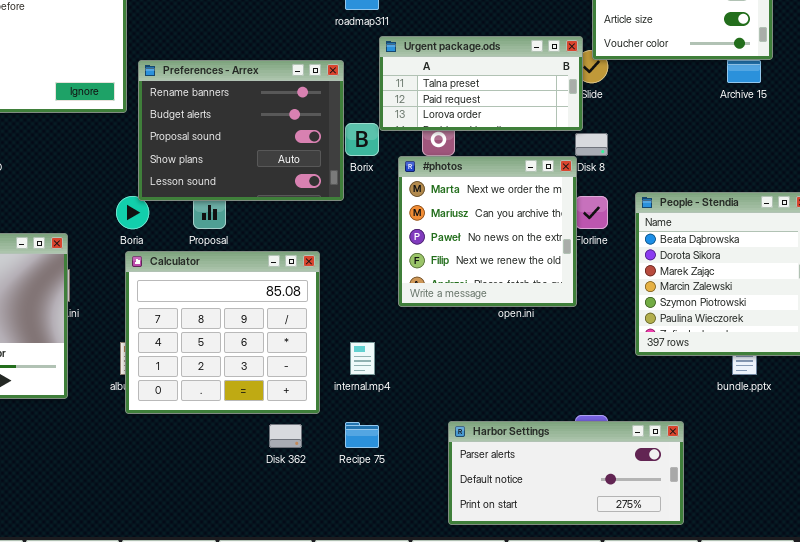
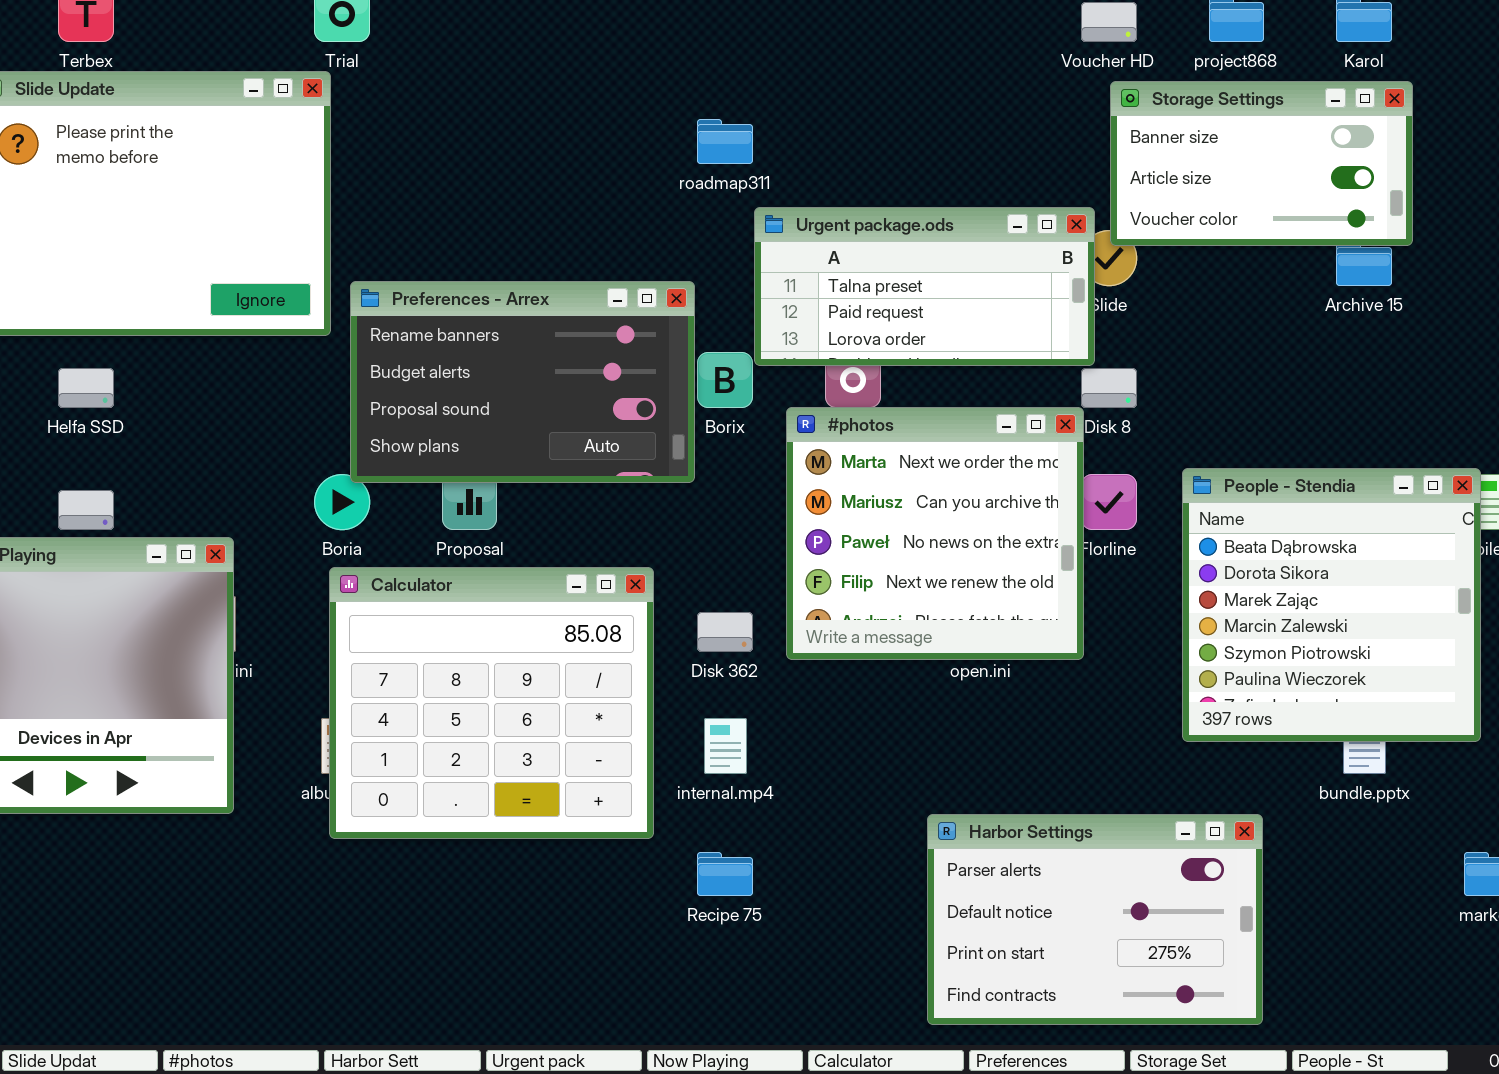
Preferences - Arrex: [138,60,344,201] -> [350,281,695,483], resized
Harbor Settings: [448,421,684,525] -> [927,814,1263,1025], resized
Disk 362: [269,424,302,448] -> [697,612,753,652], moved

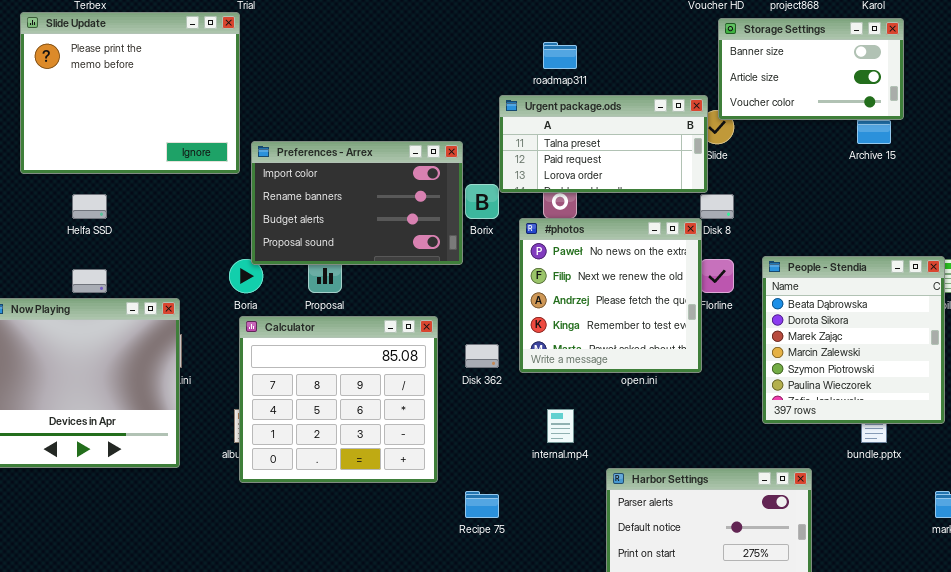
roadmap311: [697,119,753,164] -> [543,42,577,69], moved
Preferences - Arrex: [350,281,695,483] -> [251,141,463,265], scrolled up 1 row
#photos: [786,407,1084,660] -> [519,218,702,373], scrolled down 2 rows
internal.mp4: [704,718,747,774] -> [547,409,574,443], moved

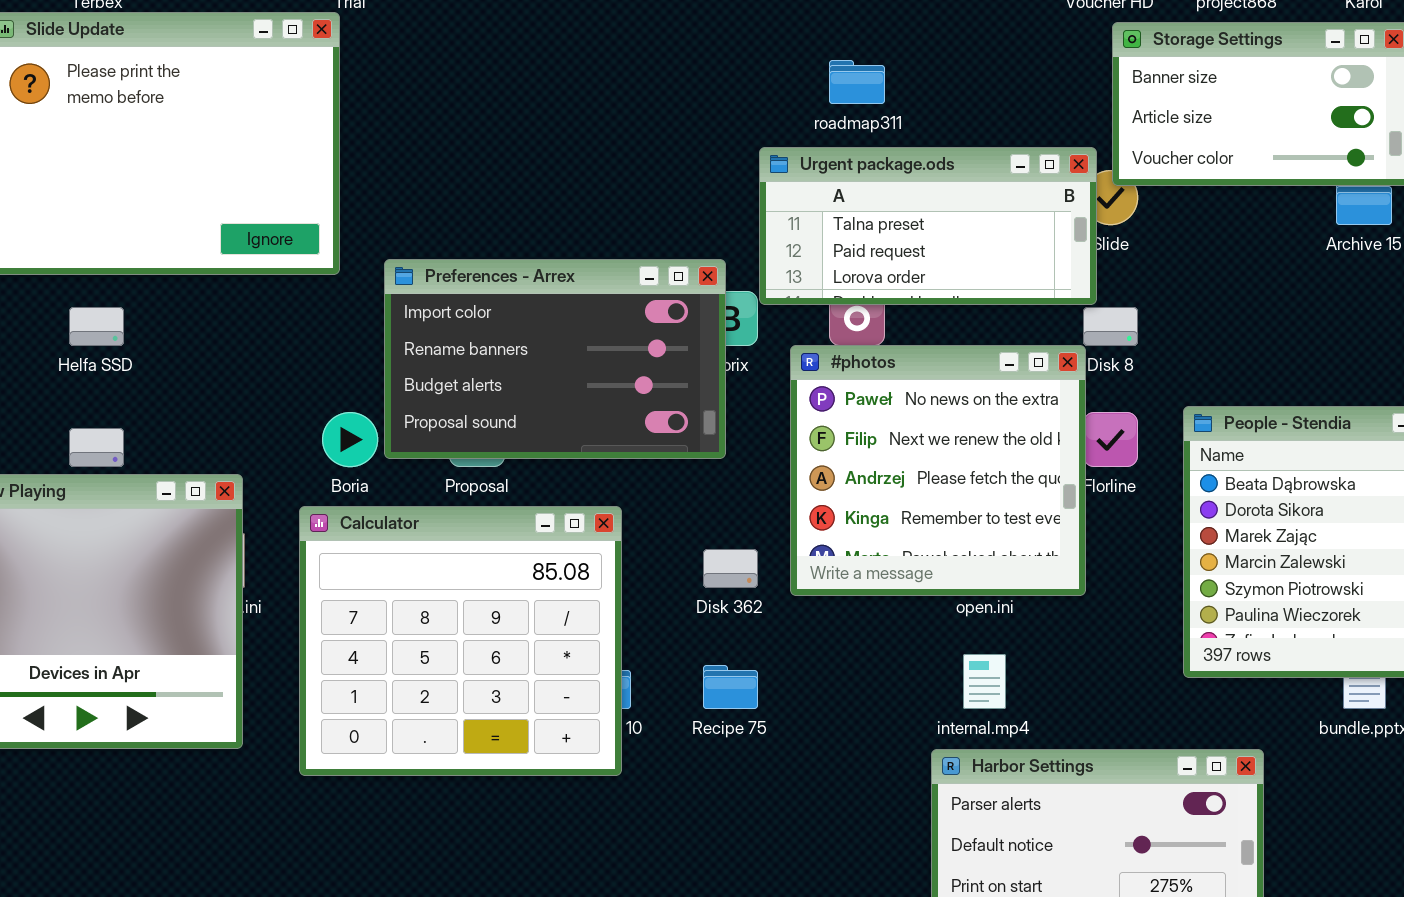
Preferences - Arrex: [251,141,463,265] -> [384,259,726,459], moved
Calculator: [239,316,438,483] -> [299,506,622,776], moved
internal.mp4: [547,409,574,443] -> [963,654,1006,709], moved
Recipe 75: [465,491,499,518] -> [703,665,758,709], moved

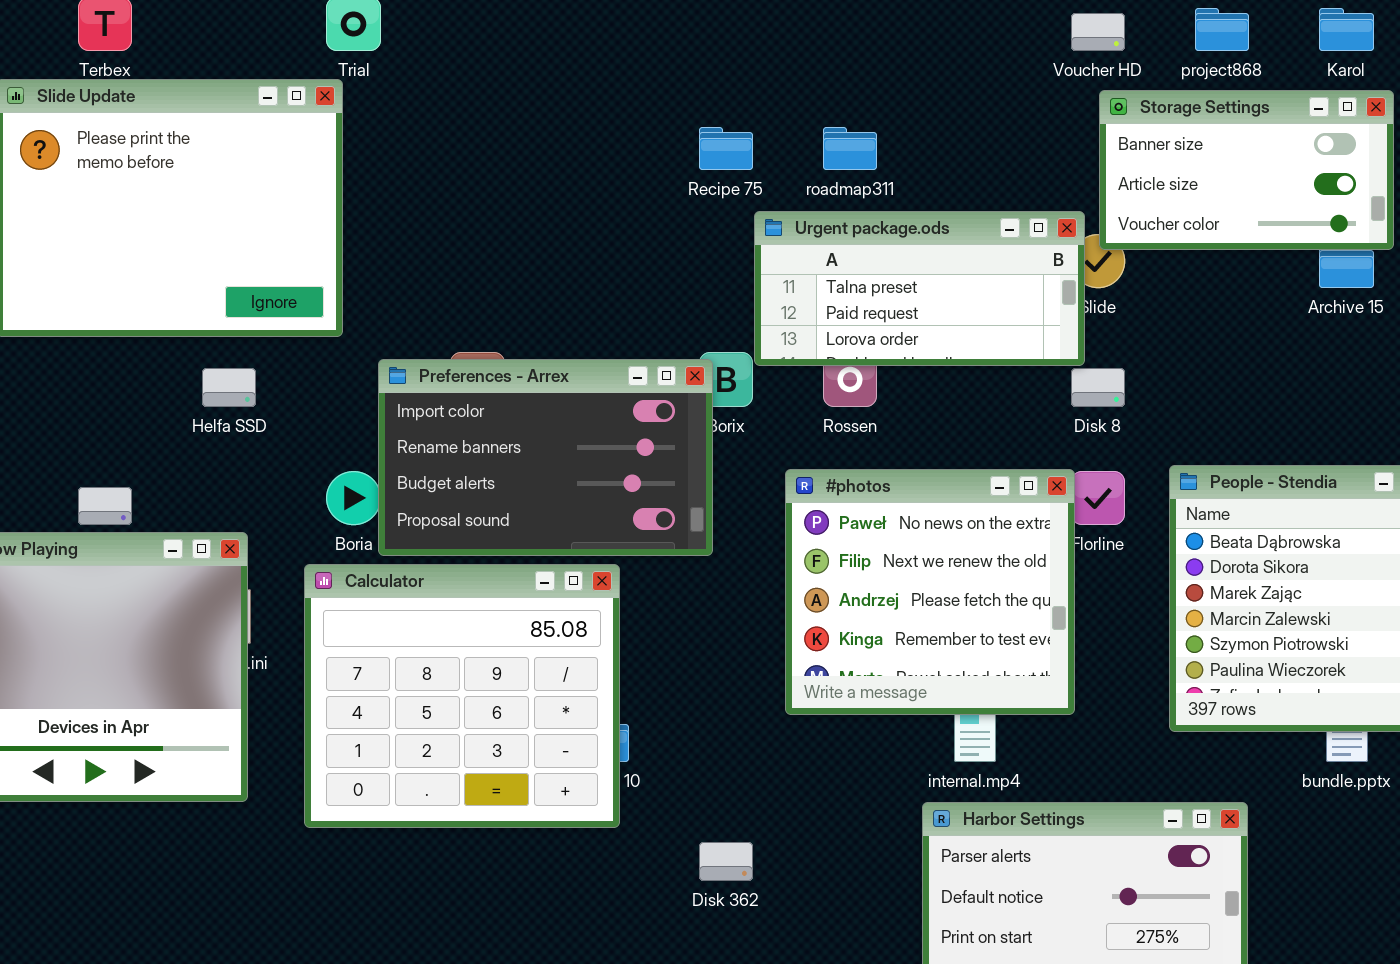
Preferences - Arrex: [384,259,726,459] -> [378,359,713,556], moved
Helfa SSD: [69,307,124,346] -> [202,368,256,407], moved
#photos: [790,345,1086,596] -> [785,469,1075,715], moved
Disk 362: [703,549,758,588] -> [699,842,753,881], moved
Recipe 75: [703,665,758,709] -> [699,127,753,170], moved

